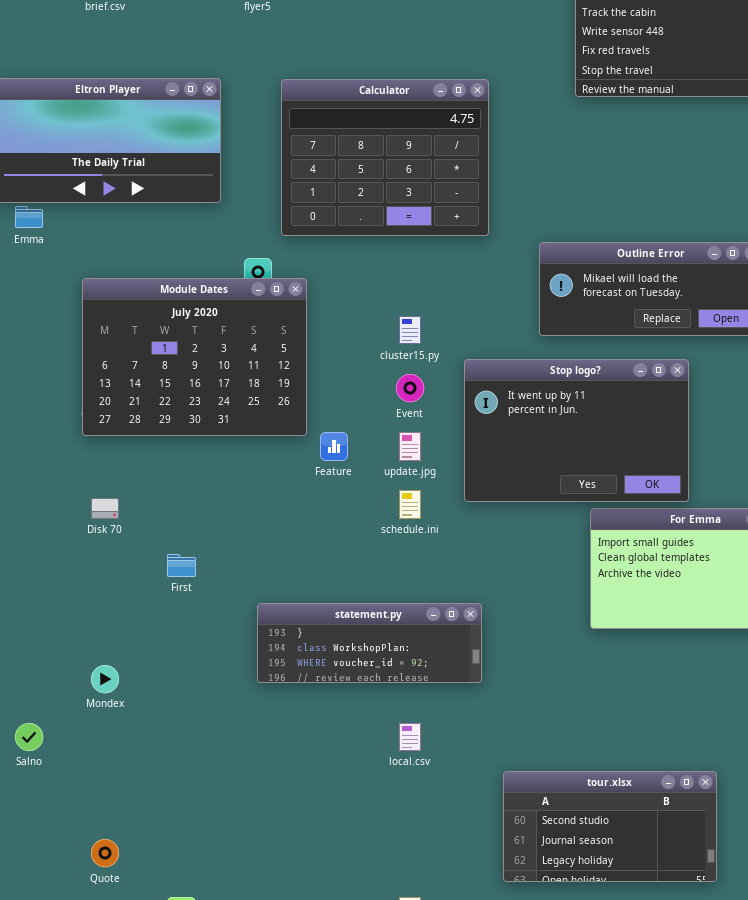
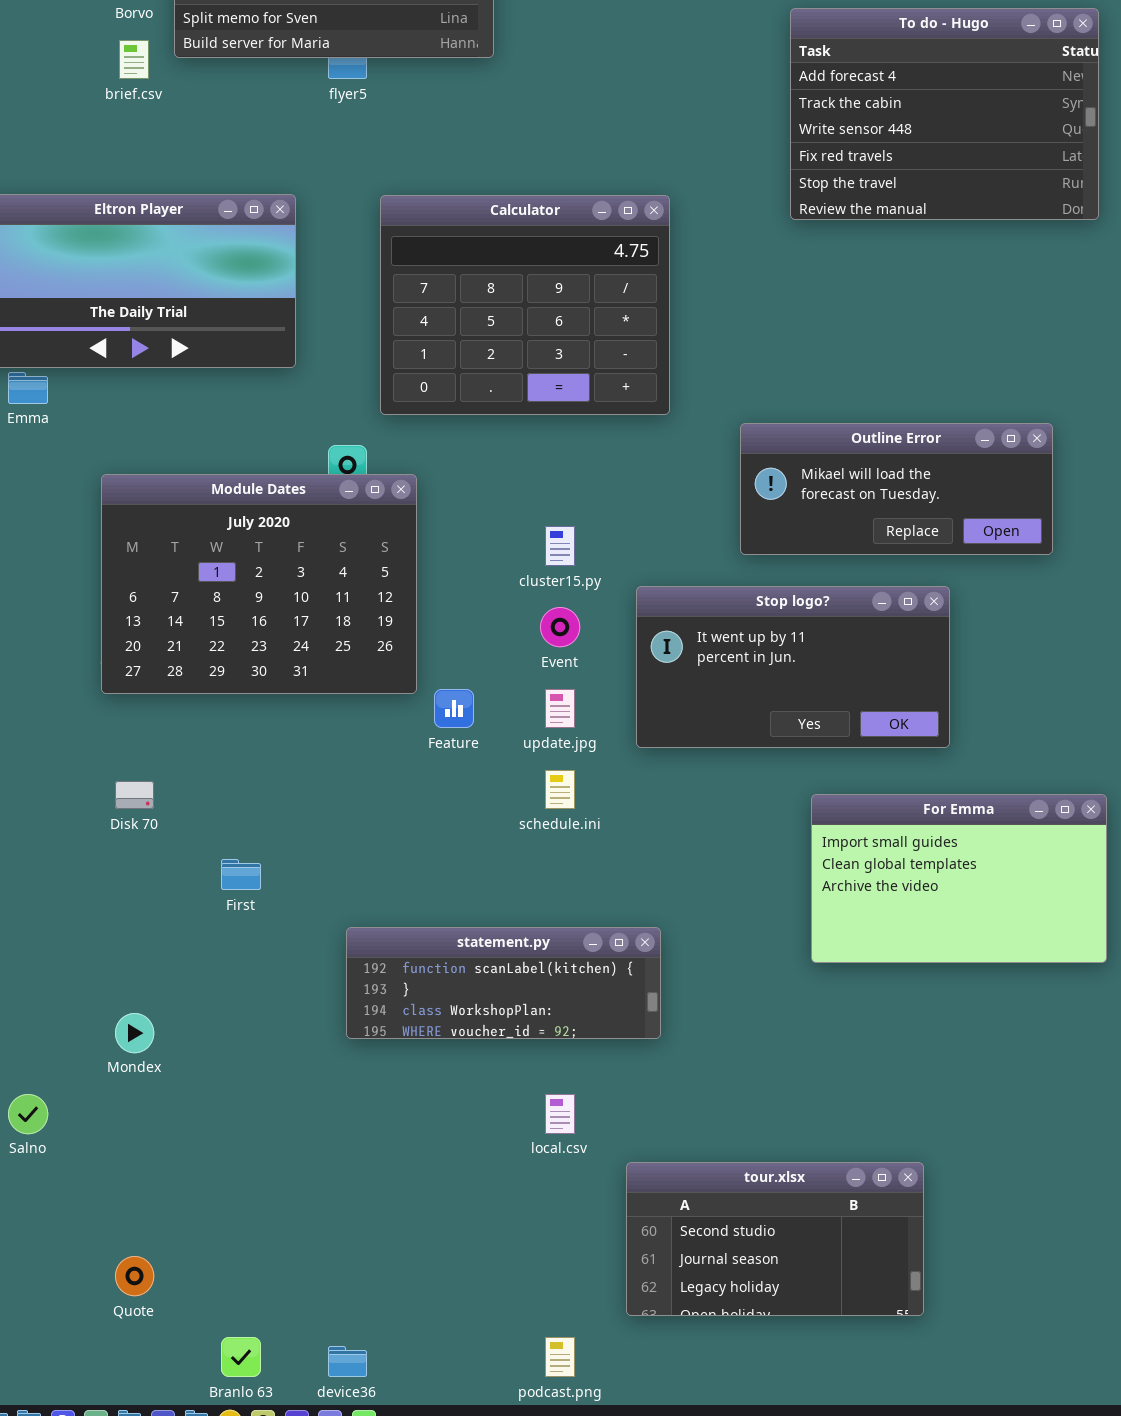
Stop logo?: [464,359,689,502] -> [636,586,950,748], resized
statement.py: [257,603,482,683] -> [346,927,661,1039], scrolled up 1 row
tour.xlsx: [503,771,717,882] -> [626,1162,924,1316], moved

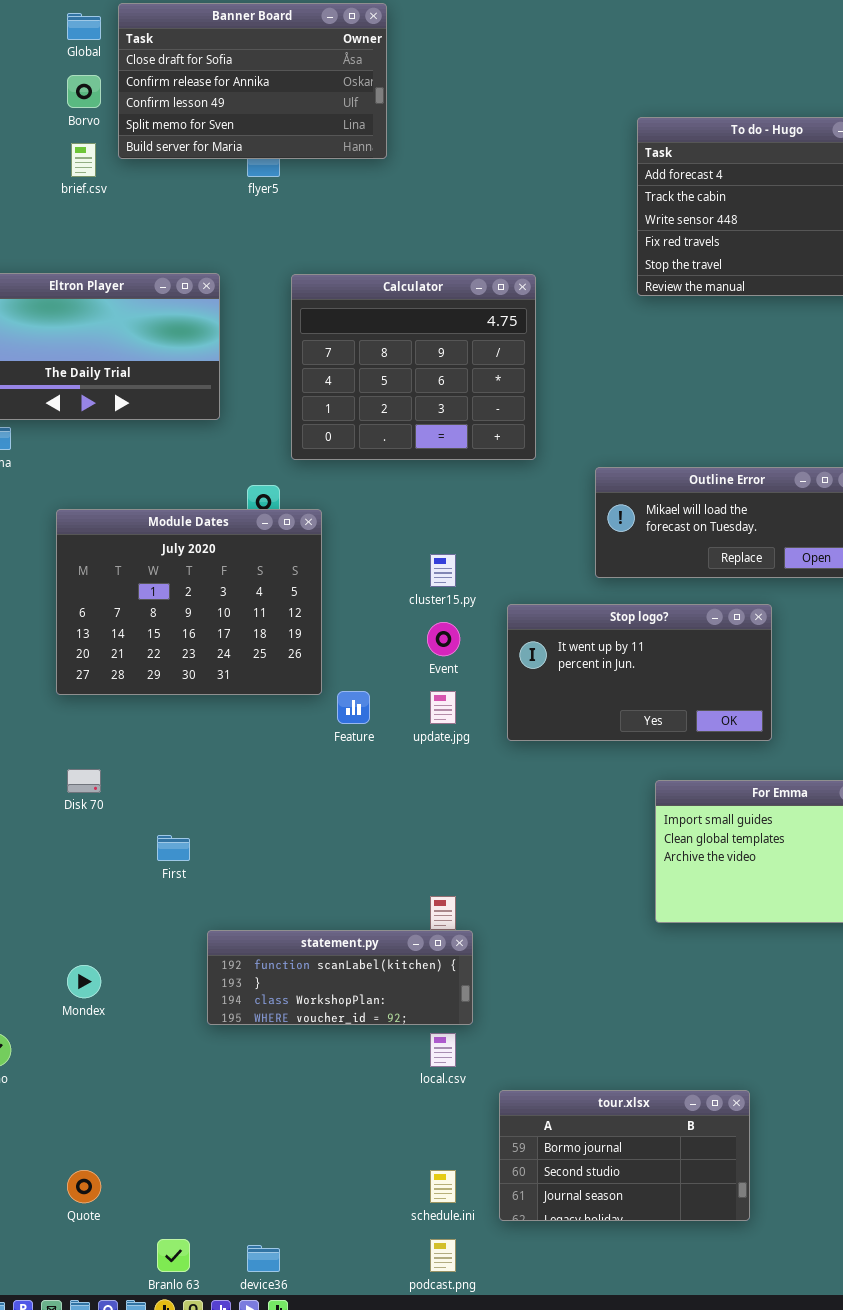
schedule.ini: [545,770,575,809] -> [430,1170,456,1203], moved
statement.py: [346,927,661,1039] -> [207,930,473,1025], moved
tour.xlsx: [626,1162,924,1316] -> [499,1090,750,1221], scrolled up 1 row

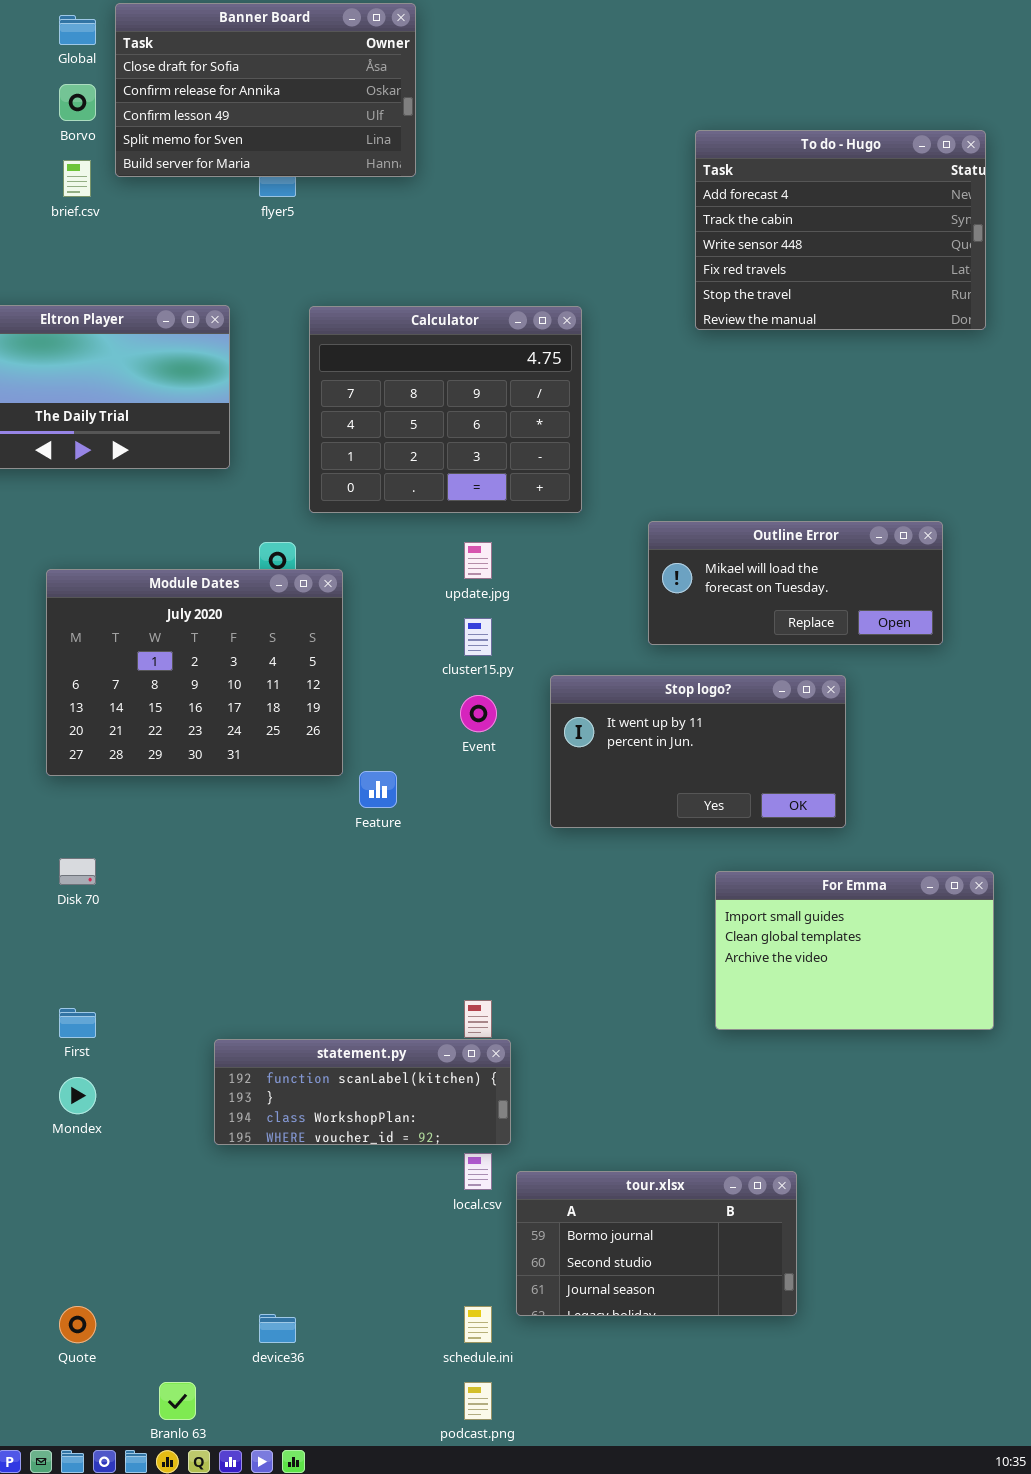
update.jpg: [430,691,456,724] -> [464,542,492,579], moved
First: [157,835,190,861] -> [59,1008,96,1038], moved
tour.xlsx: [499,1090,750,1221] -> [516,1171,797,1316], moved
device36: [247,1245,280,1272] -> [259,1314,296,1343], moved

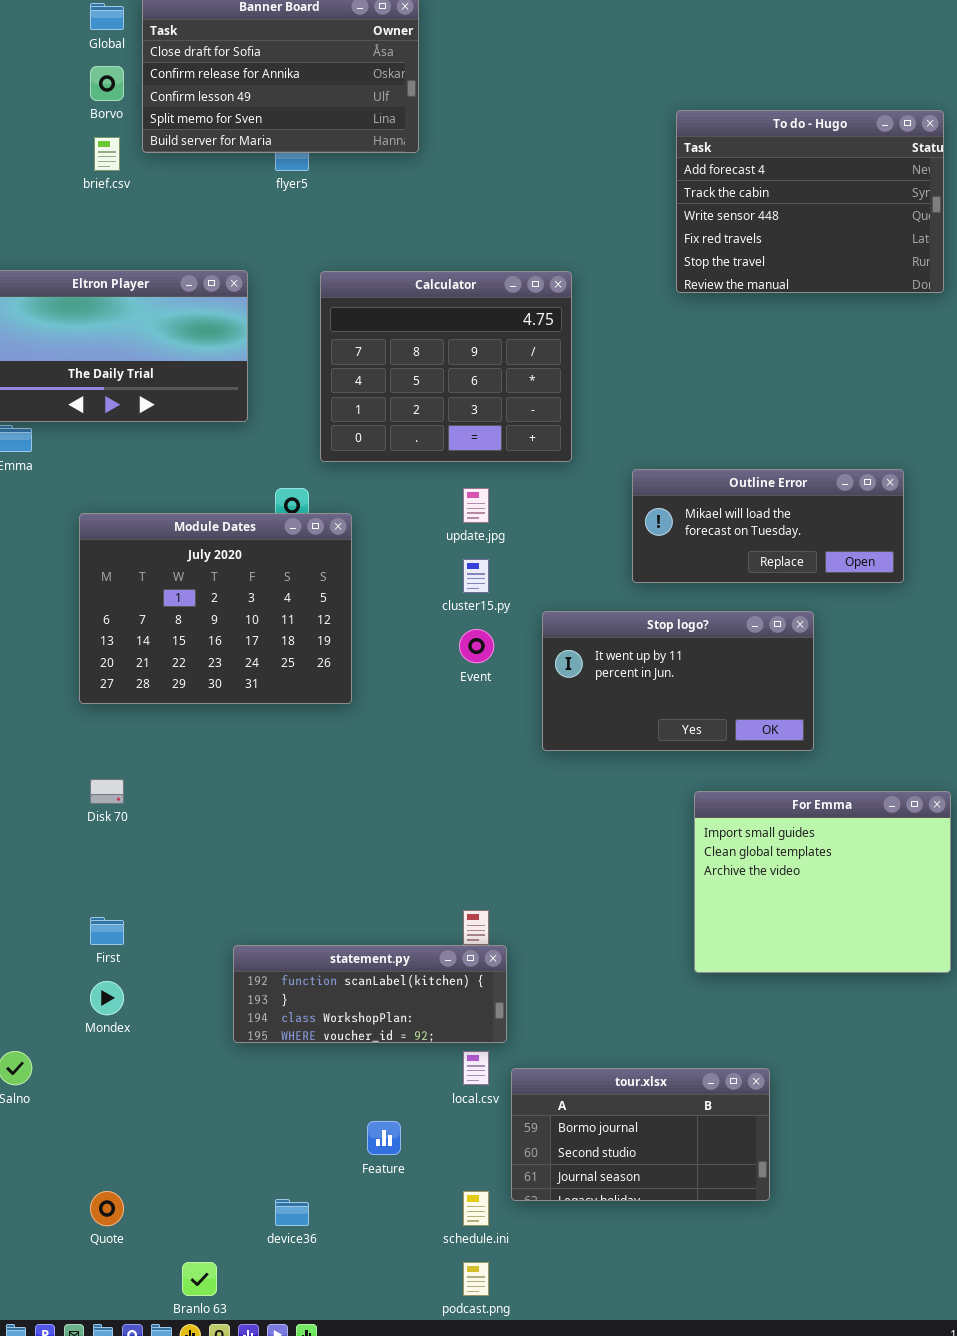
Feature: [359,771,397,808] -> [367,1121,401,1155], moved
For Emma: [715,871,994,1030] -> [694,791,951,973], resized

